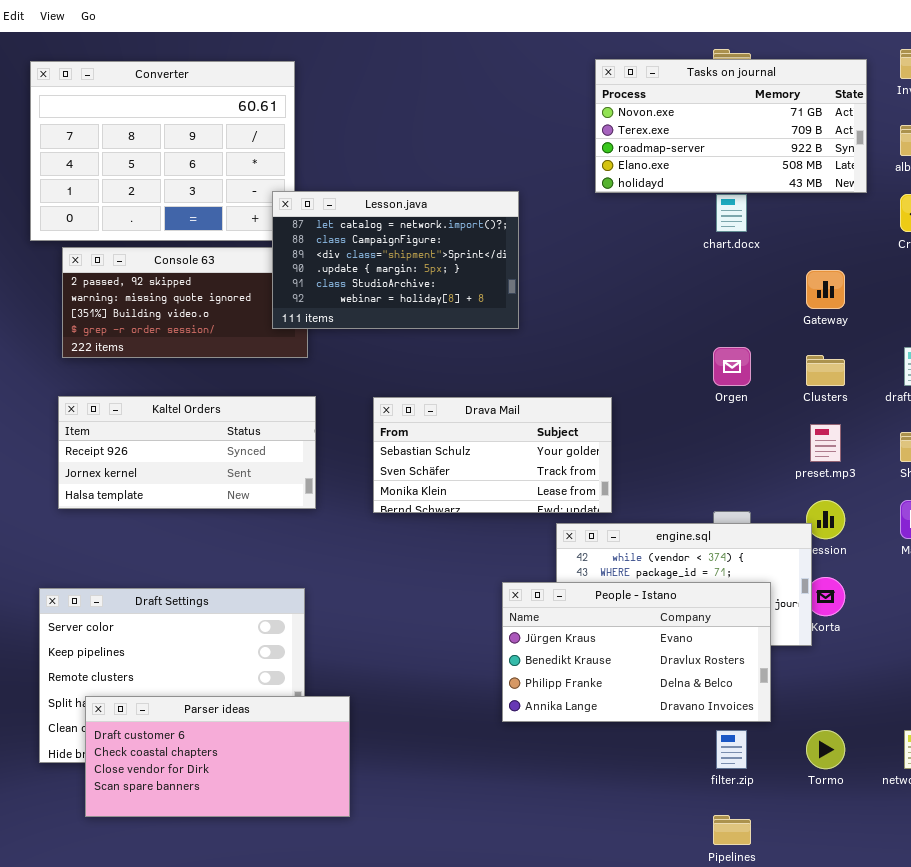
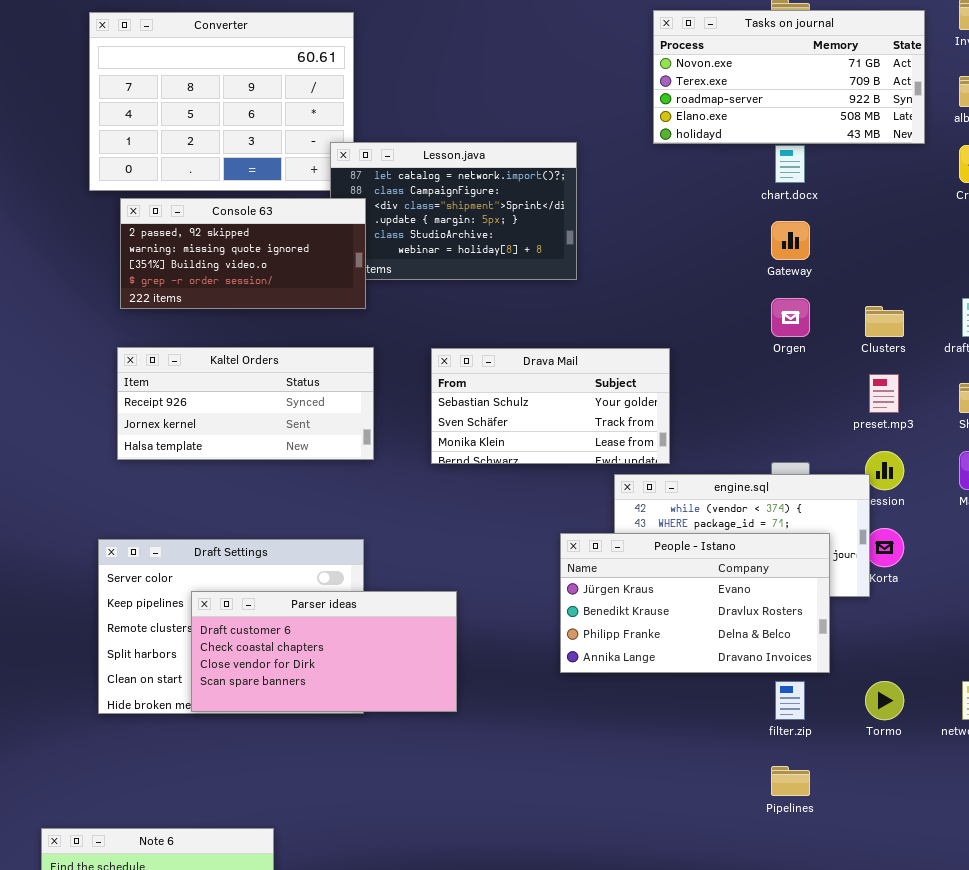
Console 63: [62,247,308,358] -> [120,198,366,309], raised
Gateway: [806,270,845,309] -> [771,221,810,260], moved
Parser ideas: [85,696,350,817] -> [191,591,457,712], moved

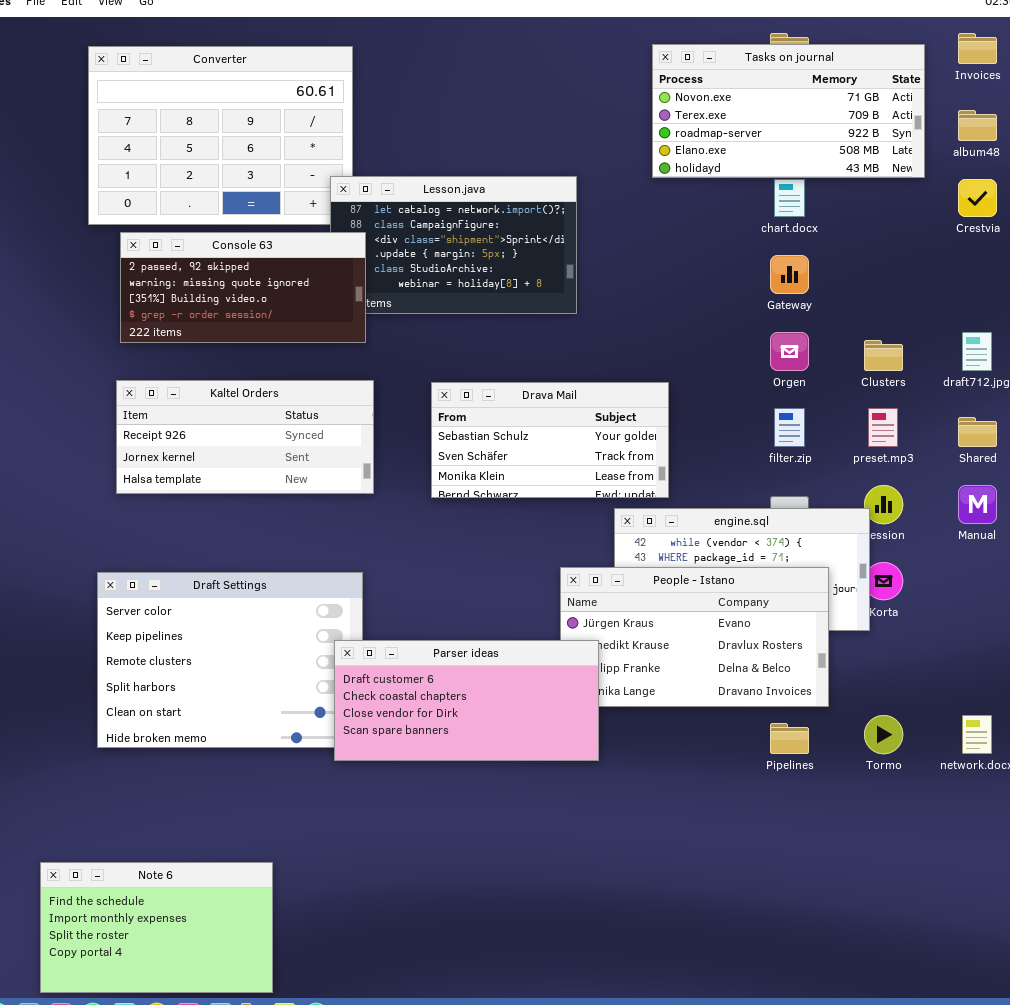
Parser ideas: [191,591,457,712] -> [334,640,599,761], moved
filter.zip: [775,681,805,720] -> [774,408,805,447], moved
Pipelines: [771,766,810,796] -> [770,723,809,754], moved

